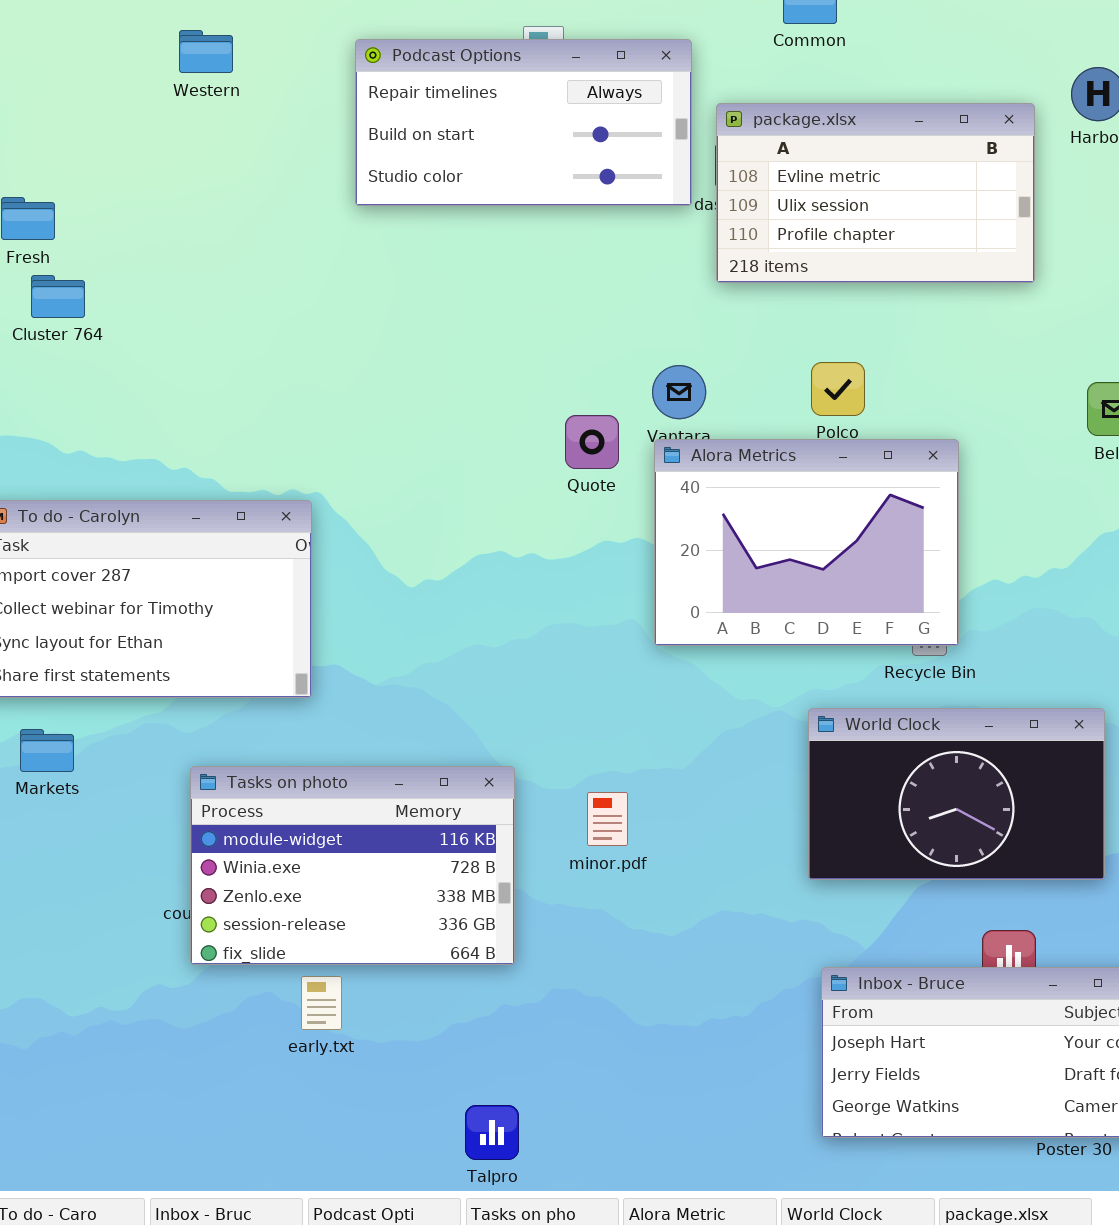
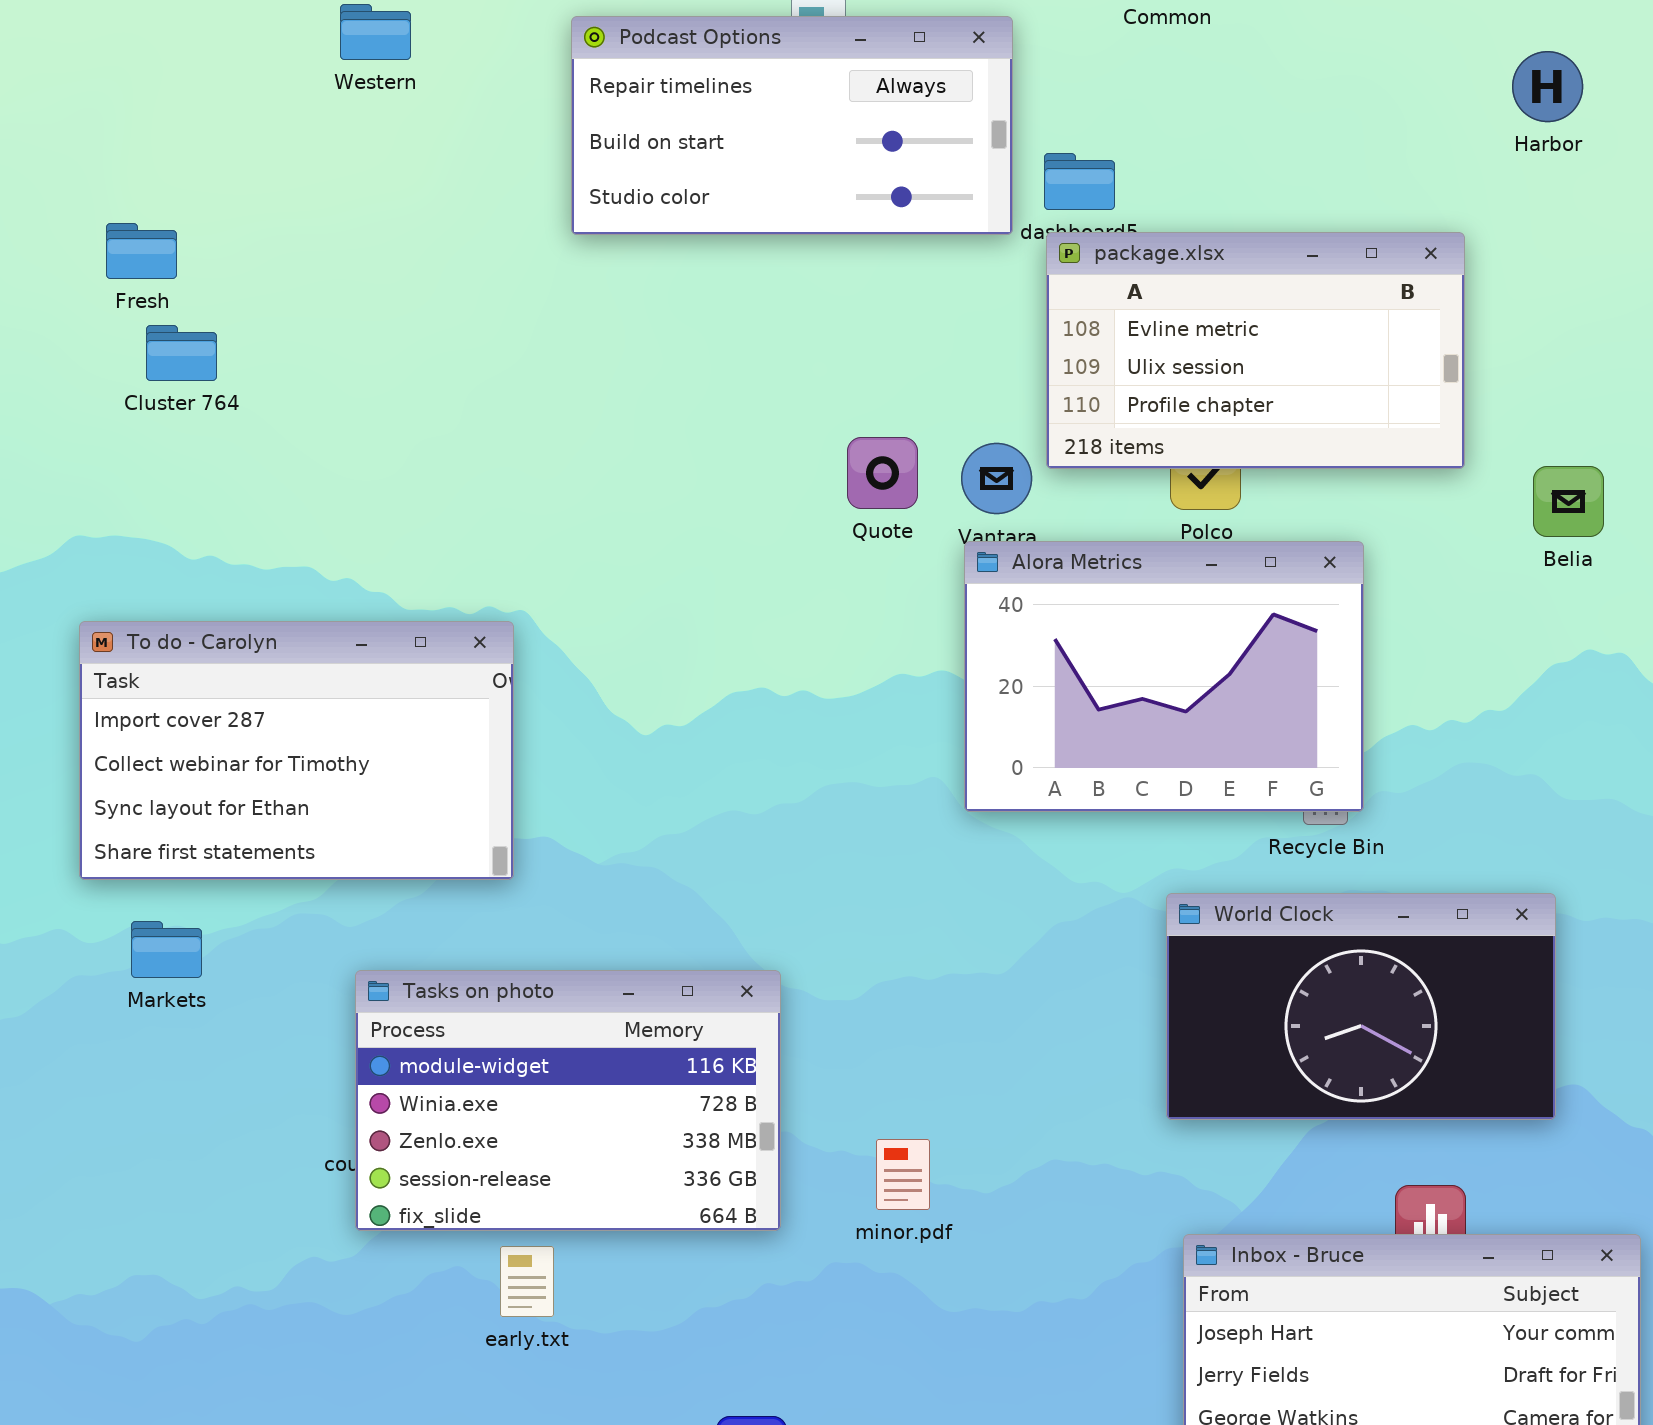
package.xlsx: [716,103,1035,283] -> [1046,232,1465,469], moved
Quote: [565,415,619,469] -> [847,437,918,509], moved
minor.pdf: [587,792,628,846] -> [876,1139,930,1210], moved

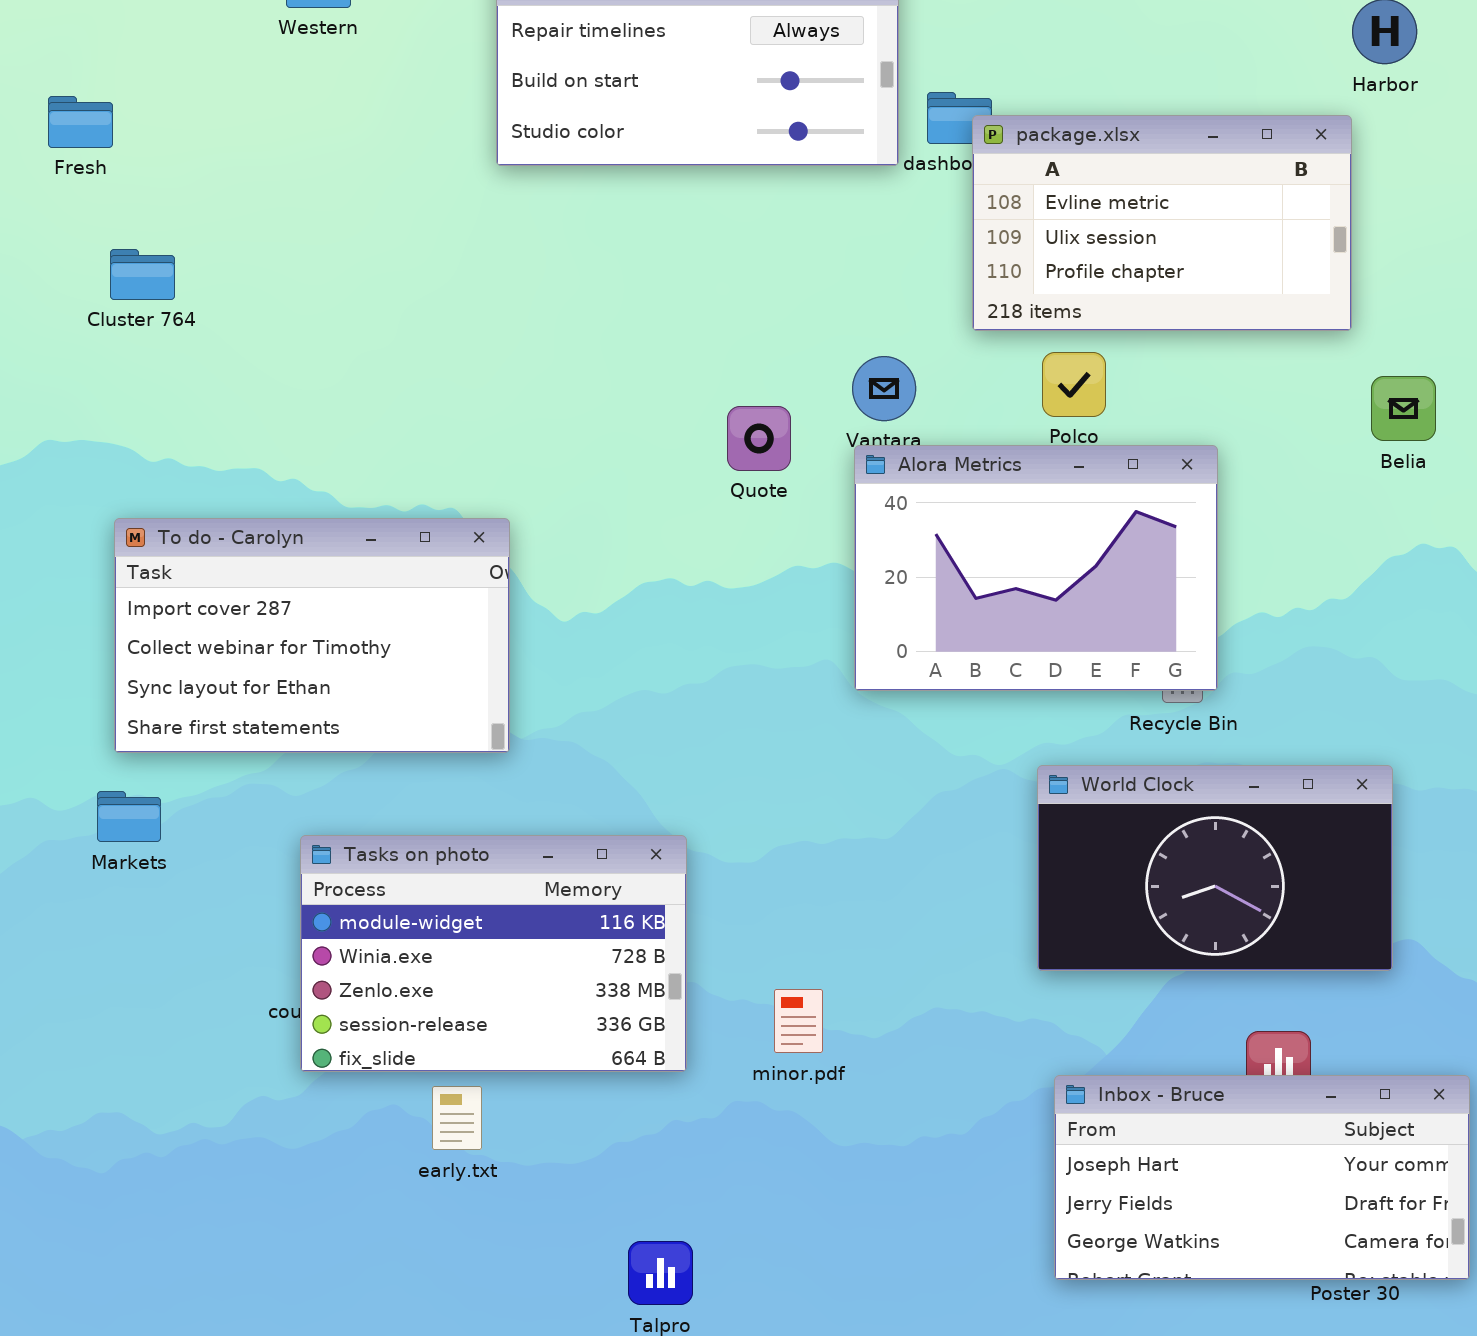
Fresh: [106,223,177,279] -> [48,96,113,148], moved
package.xlsx: [1046,232,1465,469] -> [972,115,1352,331], moved
Quote: [847,437,918,509] -> [727,406,791,471], moved
To do - Carolyn: [79,621,514,880] -> [114,518,510,753], moved

